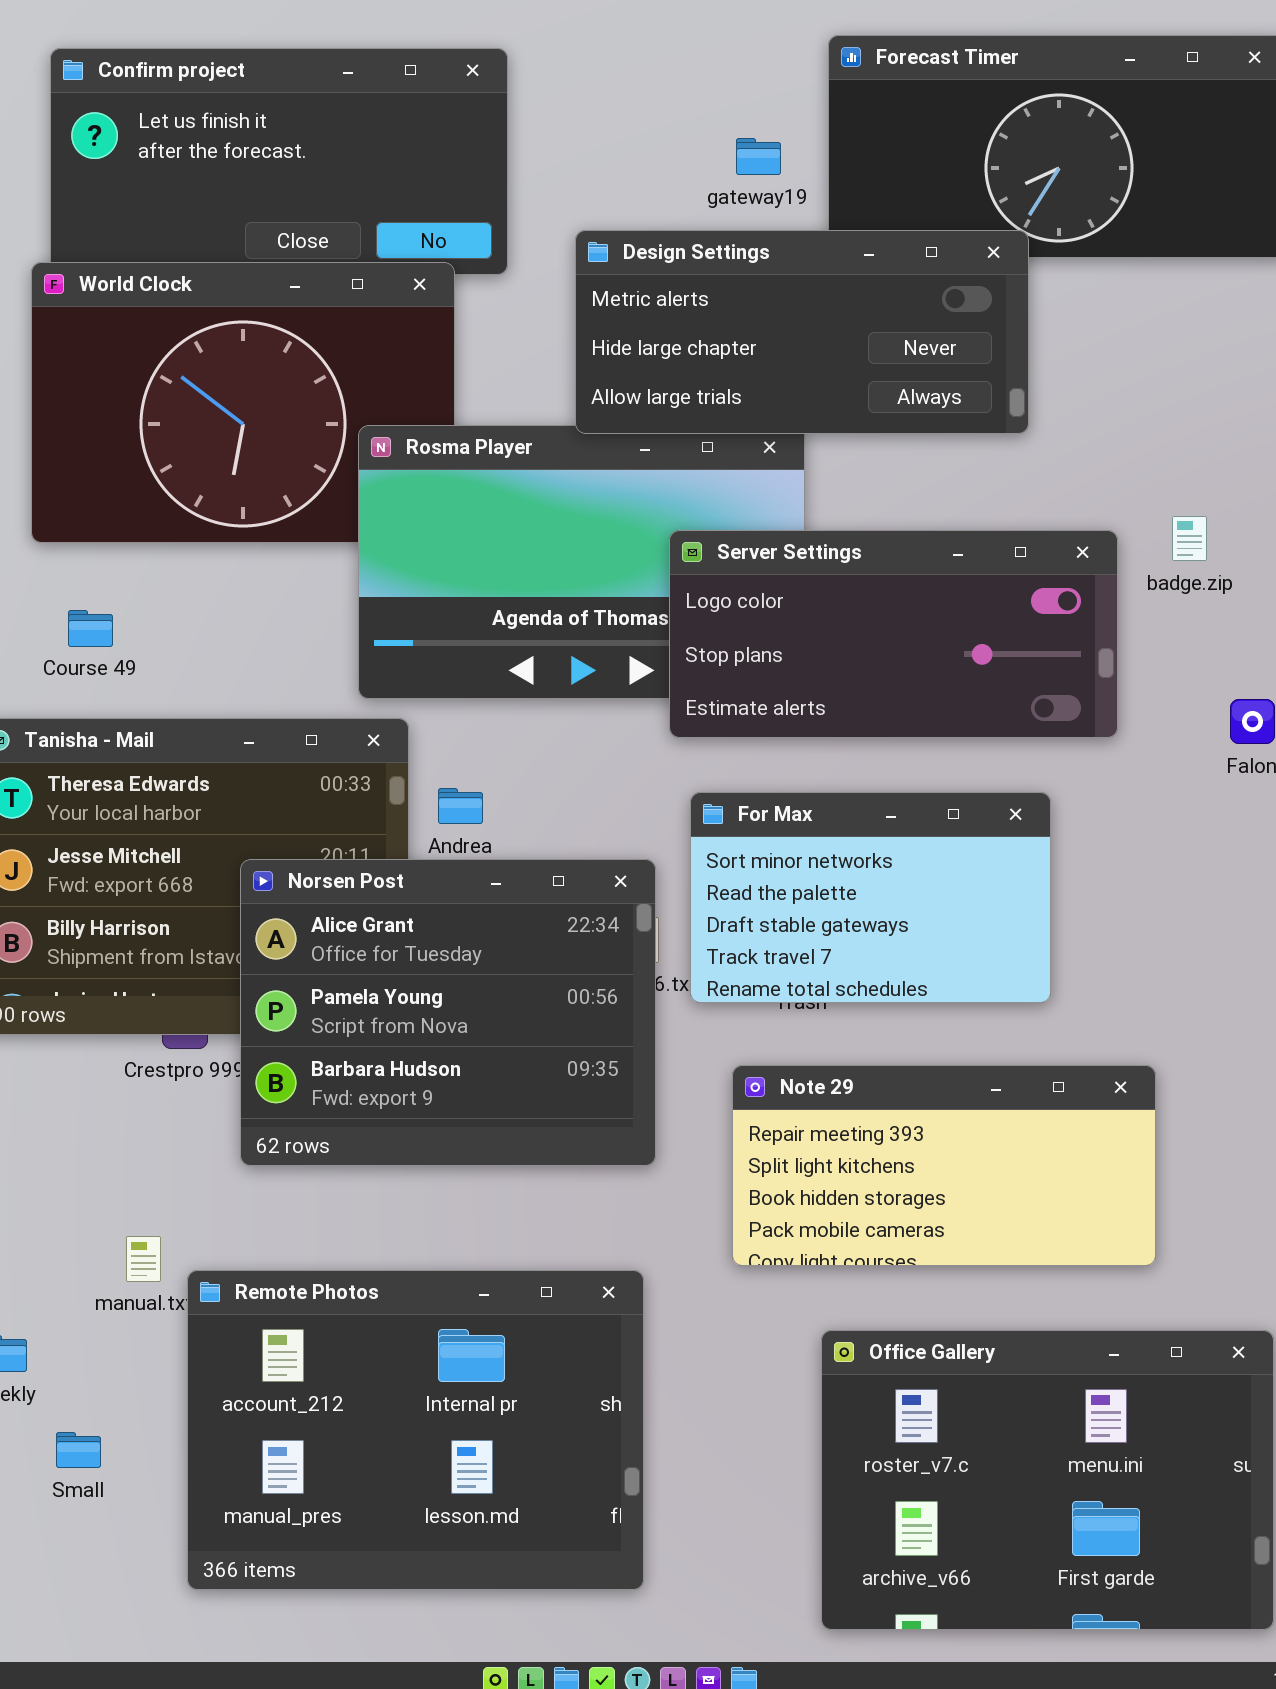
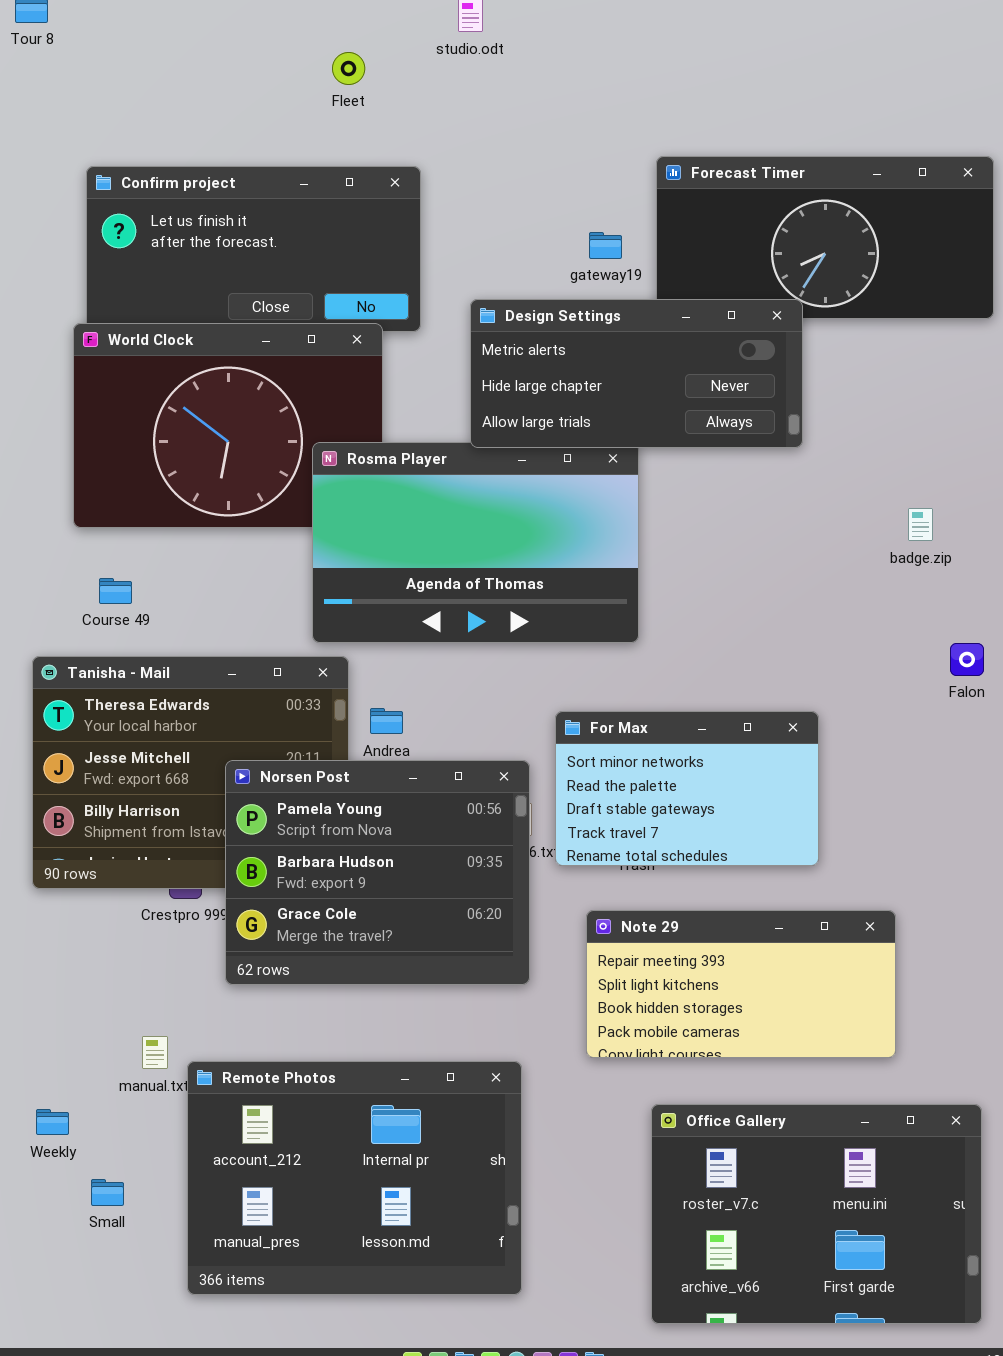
Server Settings: [669,530,1118,738] -> none, closed
Norsen Post: [240,859,656,1166] -> [225,760,530,985], scrolled down 1 row

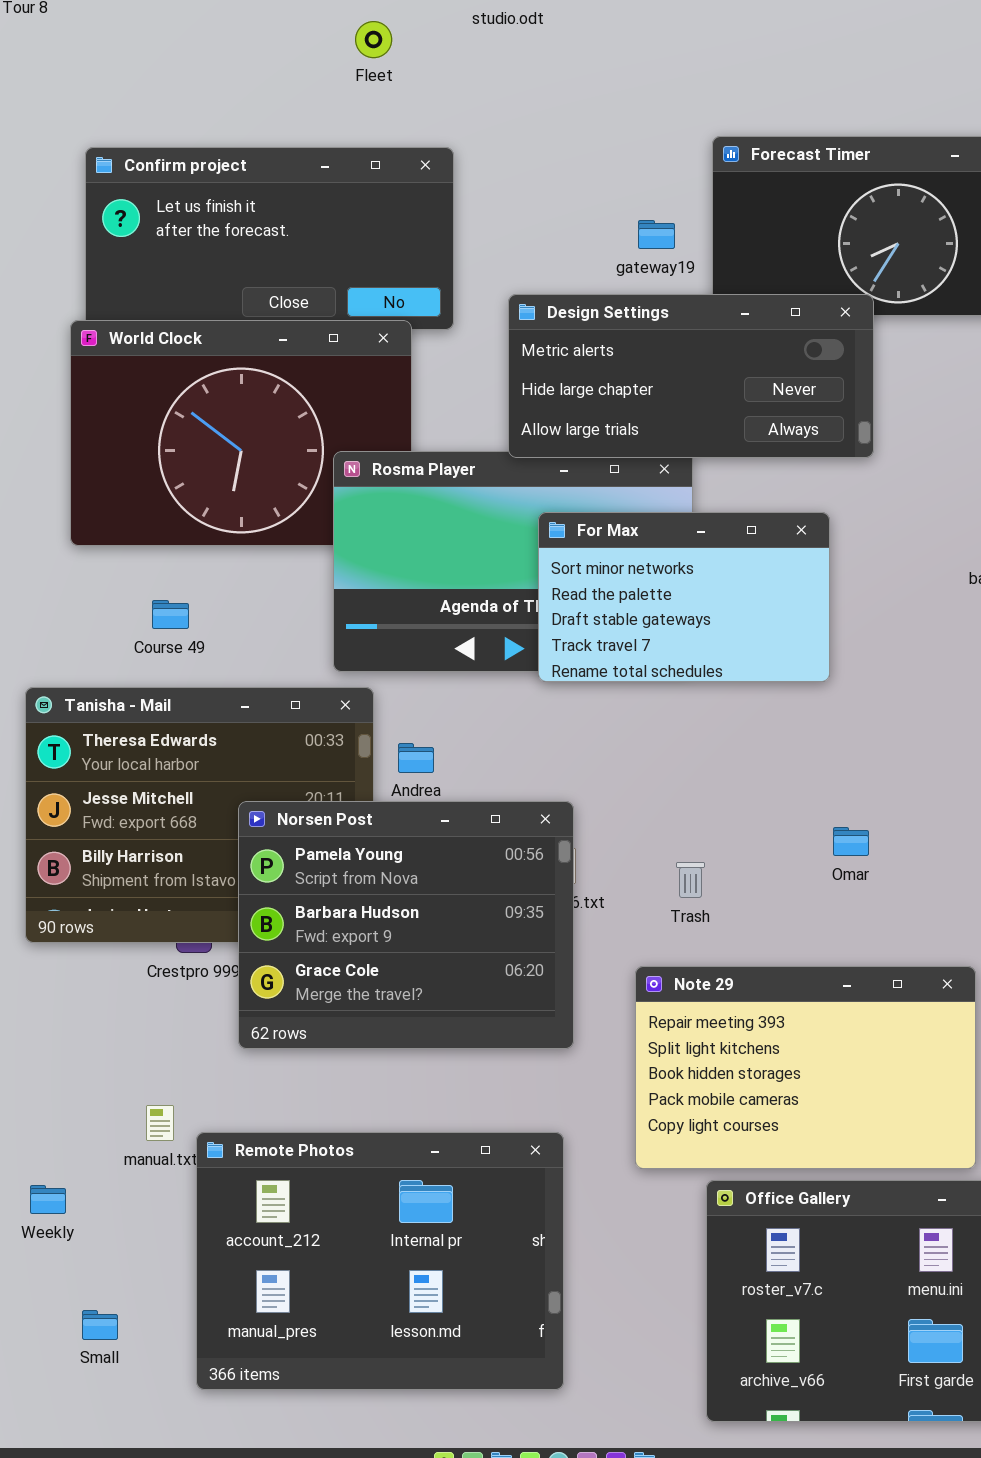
Course 49: [99,578,132,604] -> [152,600,189,629], moved
For Max: [555,711,819,866] -> [538,512,830,682], moved
Note 29: [586,910,896,1058] -> [635,966,976,1169], resized
Small: [91,1179,124,1206] -> [82,1310,118,1340], moved

